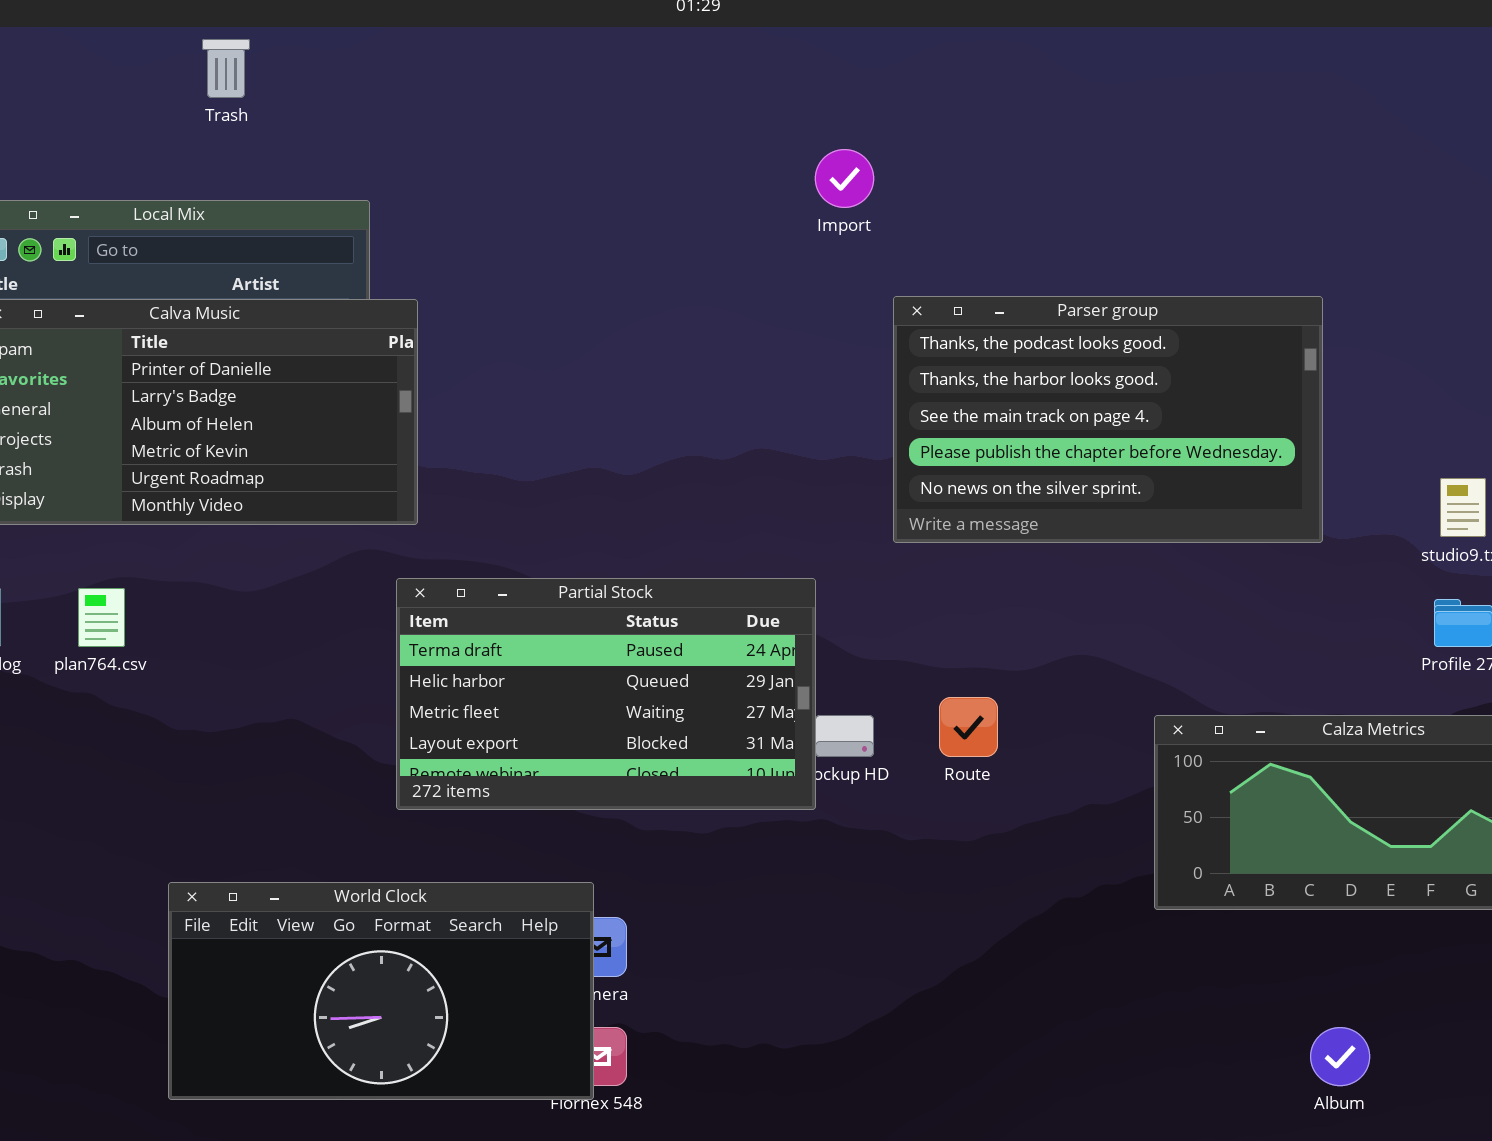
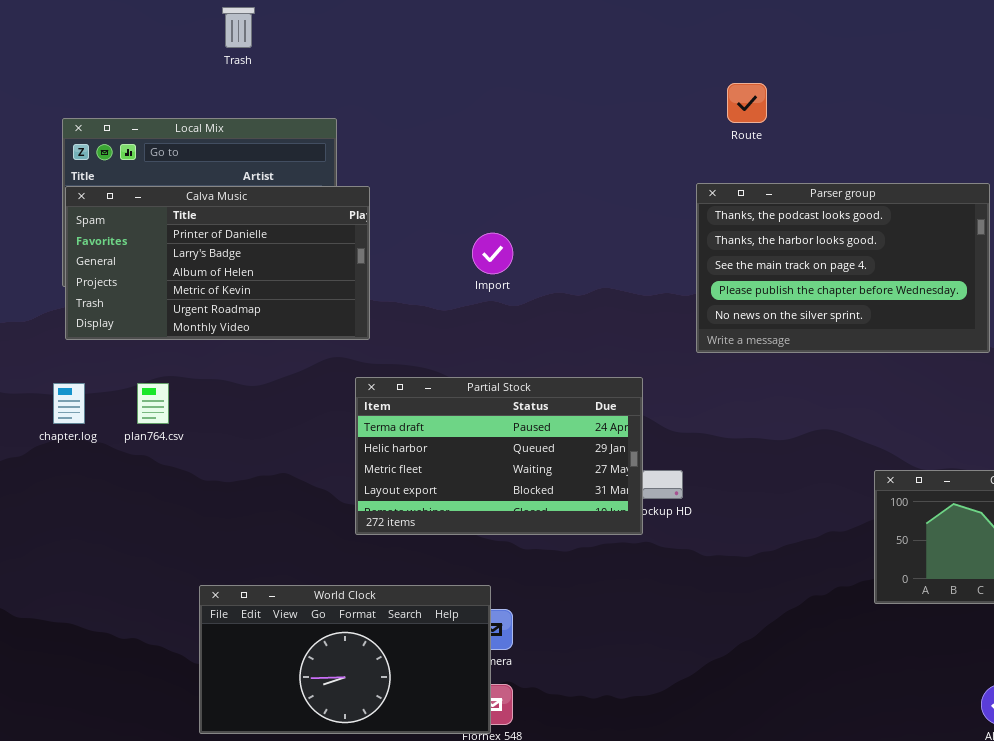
Import: [815,149,874,208] -> [472,233,513,274], moved
Route: [939,697,998,757] -> [727,83,767,123], moved

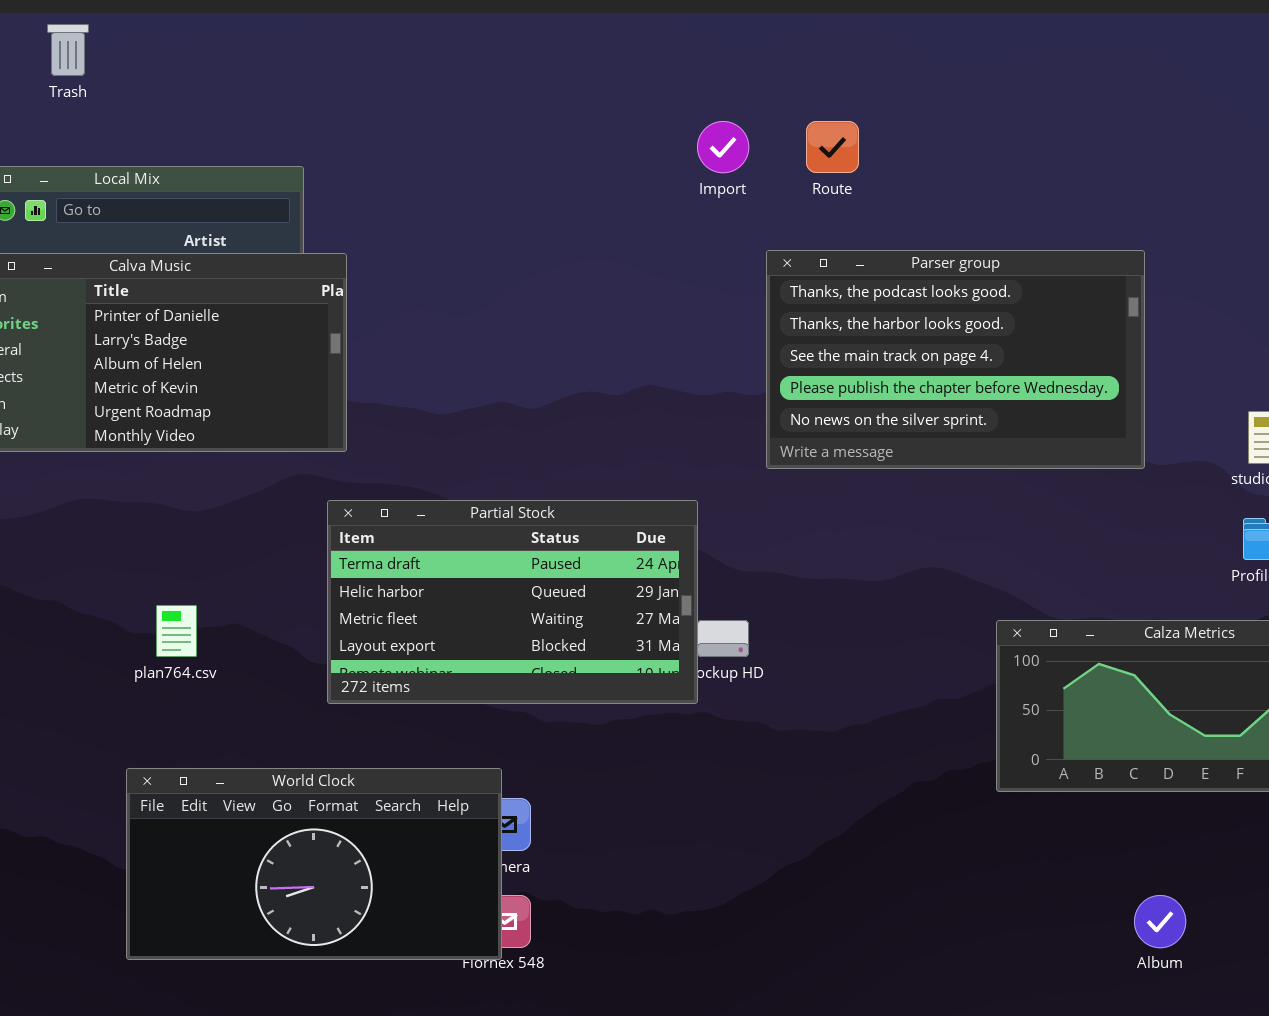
Trash: [222,7,255,48] -> [47,24,89,76], moved
Import: [472,233,513,274] -> [697,121,749,173], moved
plan764.csv: [137,383,169,424] -> [156,605,197,657], moved

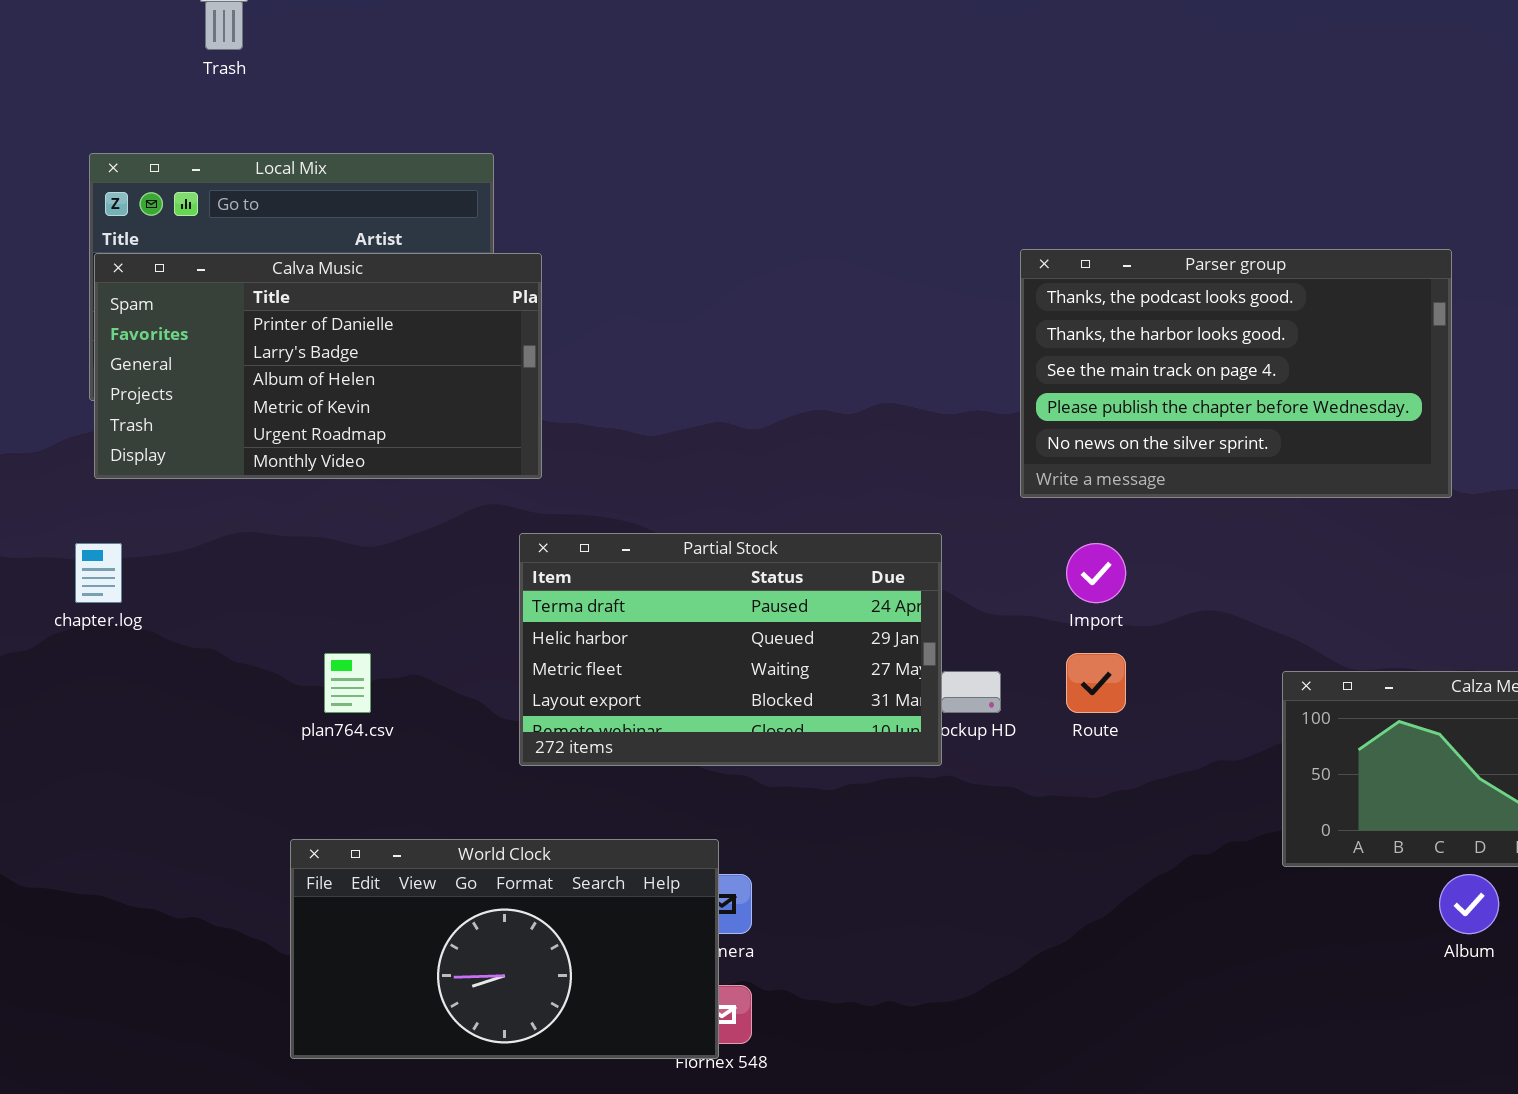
Import: [697,121,749,173] -> [1066,543,1126,603], moved
Route: [806,121,859,173] -> [1066,653,1126,713], moved
Album: [1134,895,1186,948] -> [1439,874,1499,934], moved

